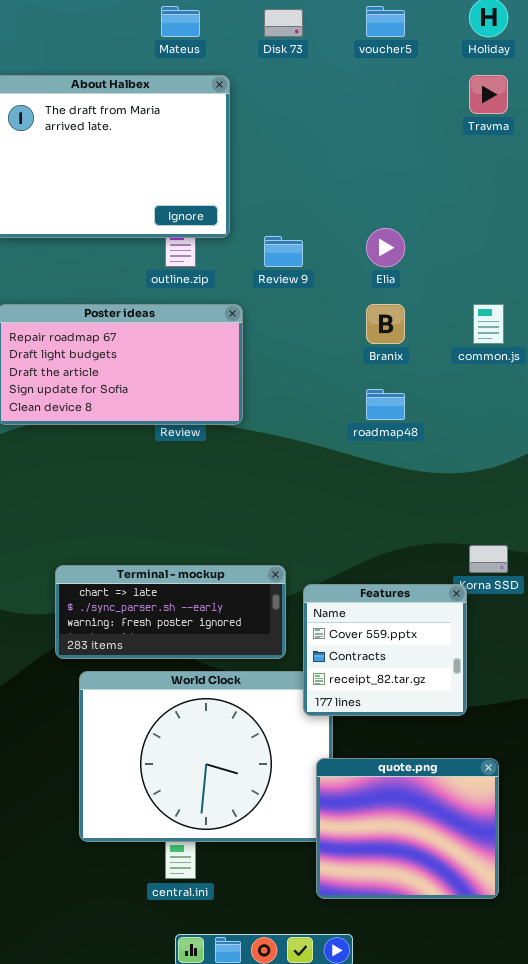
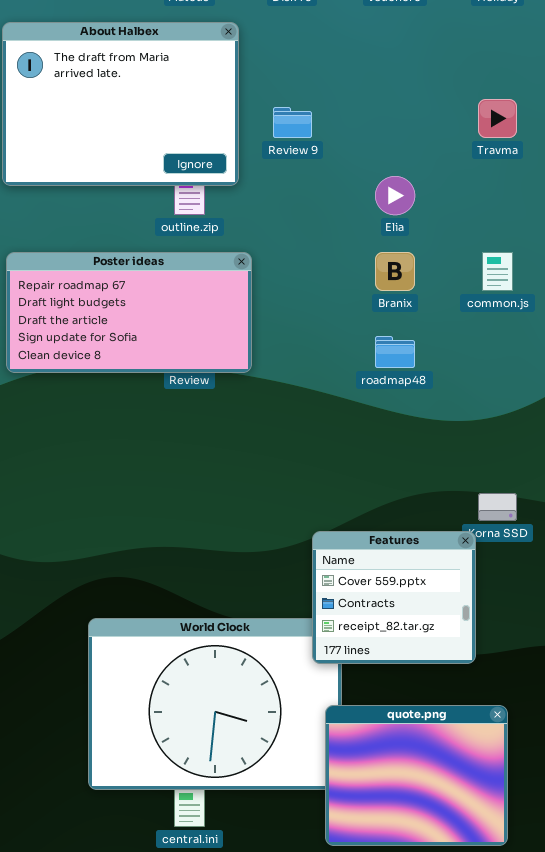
Travma: [469,75,508,114] -> [478,99,517,138], moved
Review 9: [264,236,303,267] -> [273,107,312,138], moved
Terminal - mockup: [55,565,286,659] -> none, closed

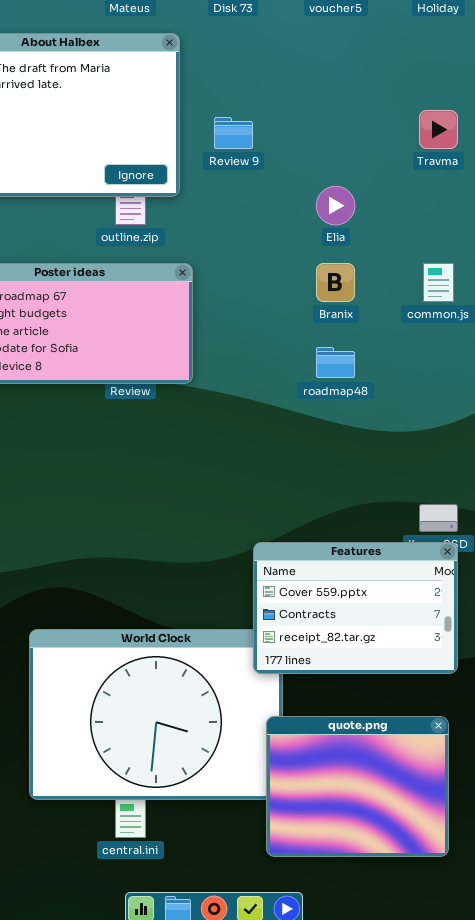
Features: [312,531,476,664] -> [253,542,458,674], resized

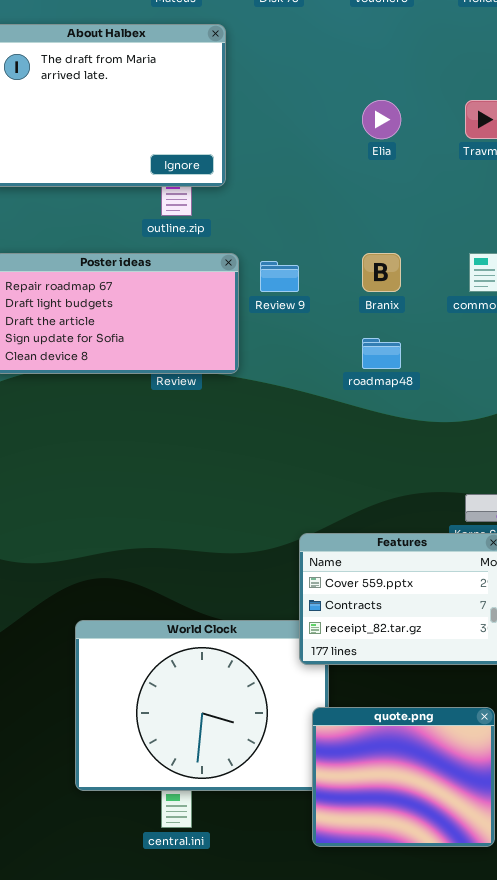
Review 9: [214,117,253,149] -> [260,261,299,292], moved
Elia: [316,186,355,225] -> [362,100,401,139], moved

